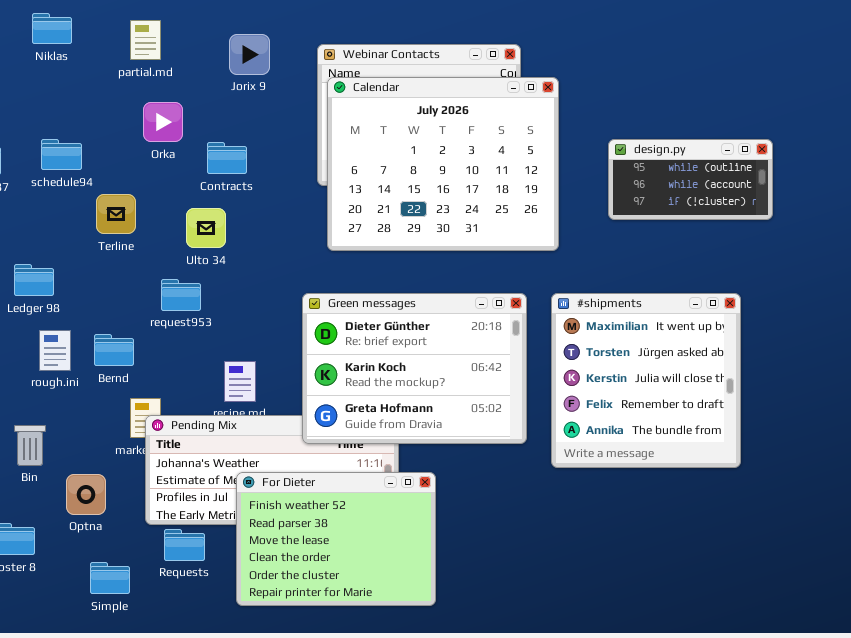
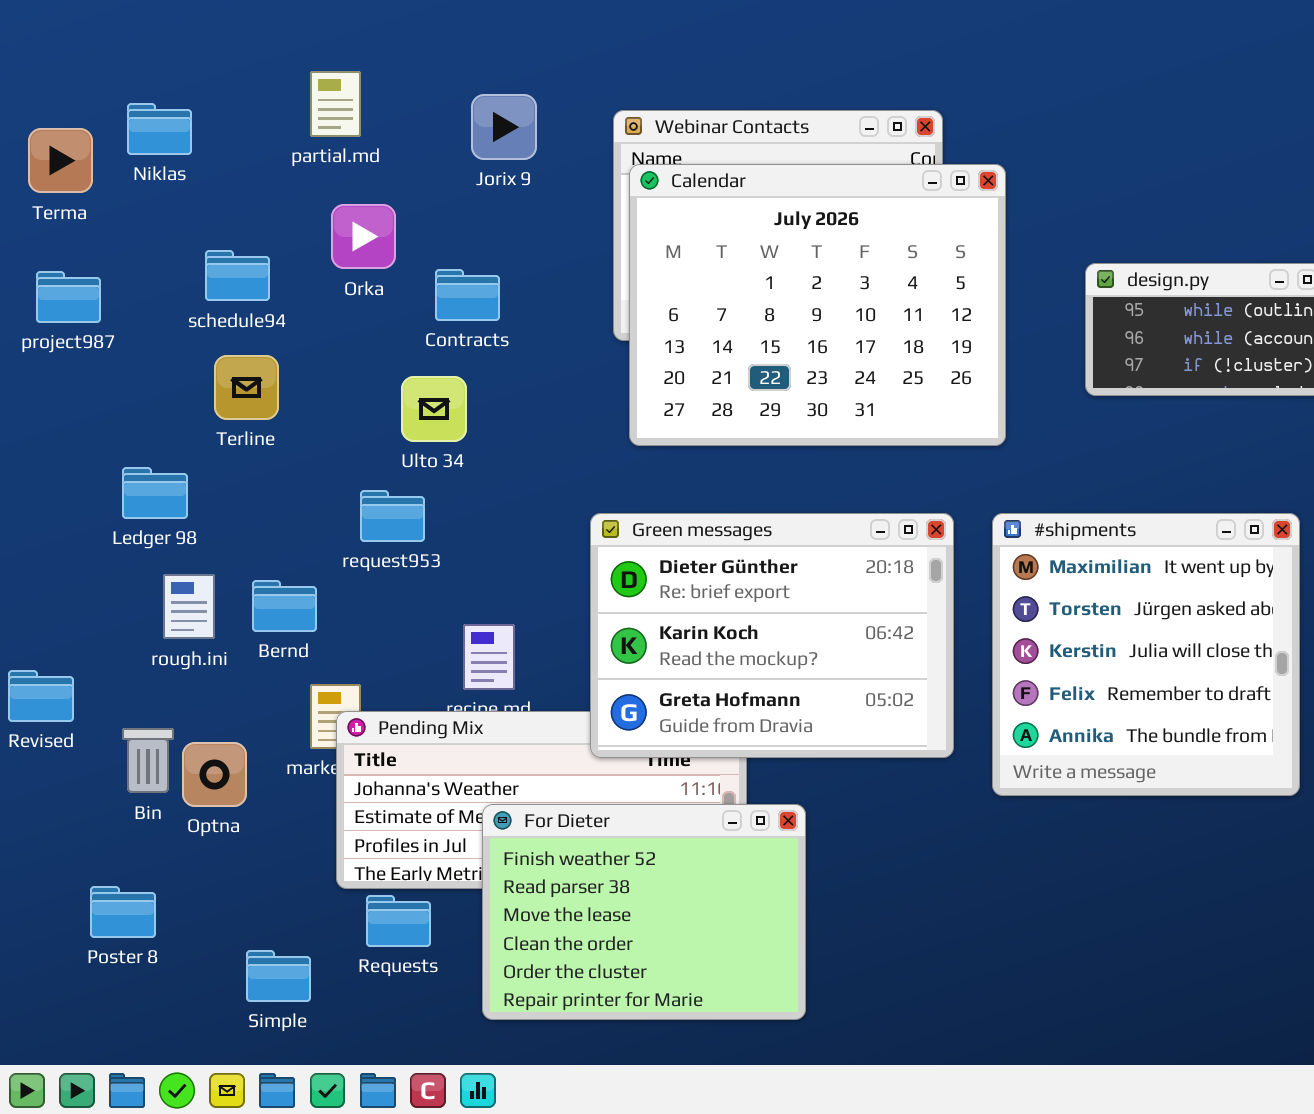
Niklas: [32,13,72,44] -> [127,103,192,155], moved
schedule94: [41,139,82,170] -> [205,250,270,301], moved
Terline: [96,194,136,234] -> [214,355,279,420], moved
Optna: [66,474,106,515] -> [182,742,247,807], moved

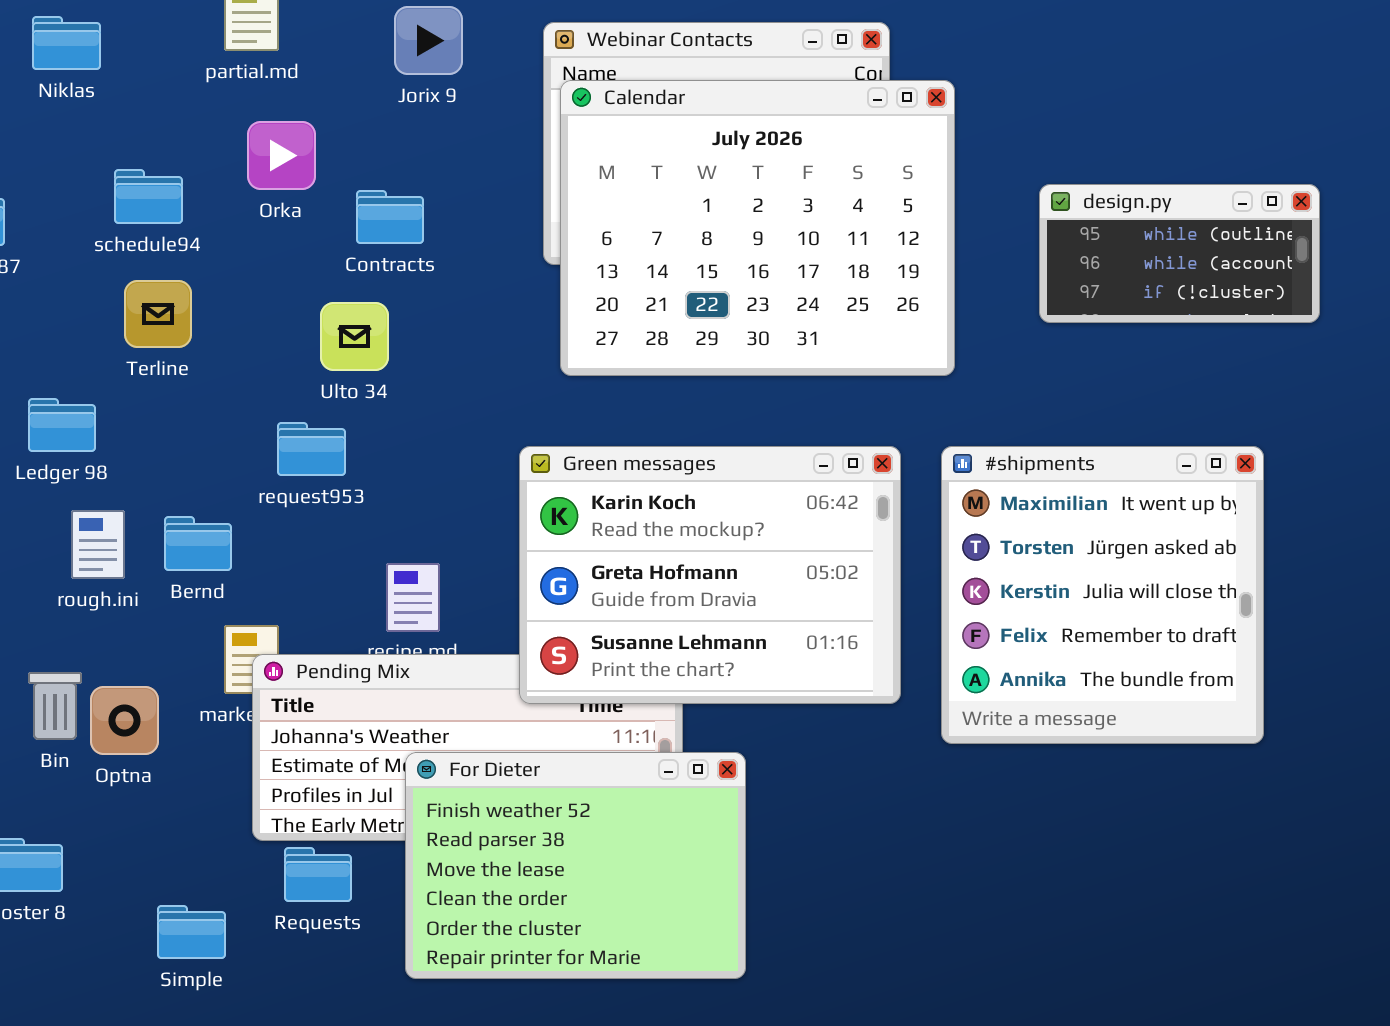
Green messages: [590,513,954,758] -> [519,446,901,704], scrolled down 1 row

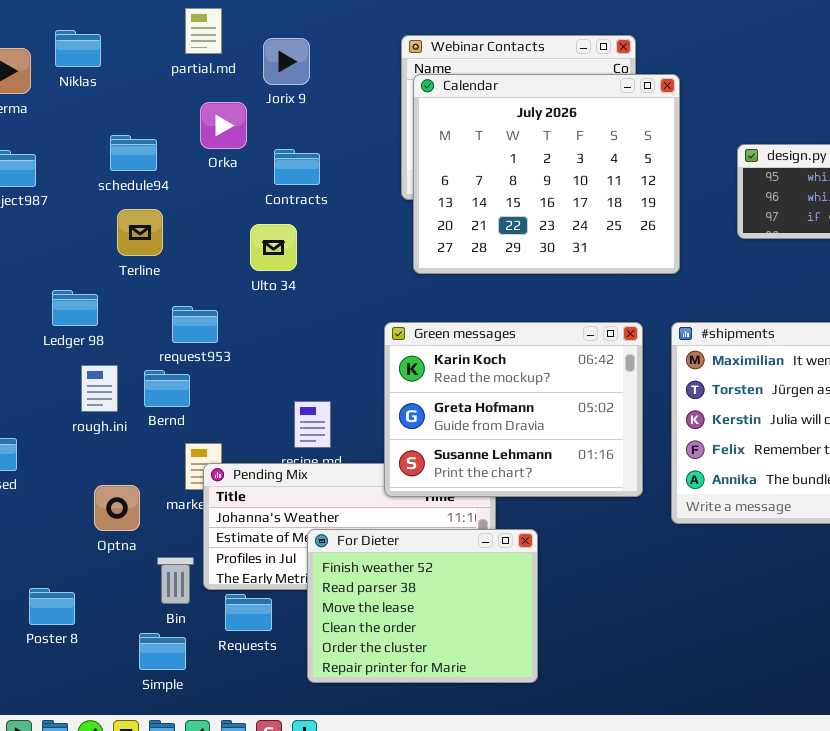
Jorix 9: [394,6,463,75] -> [263,38,310,85], moved
request953: [277,422,346,476] -> [172,306,218,343], moved
Bin: [28,672,82,740] -> [157,557,194,604], moved

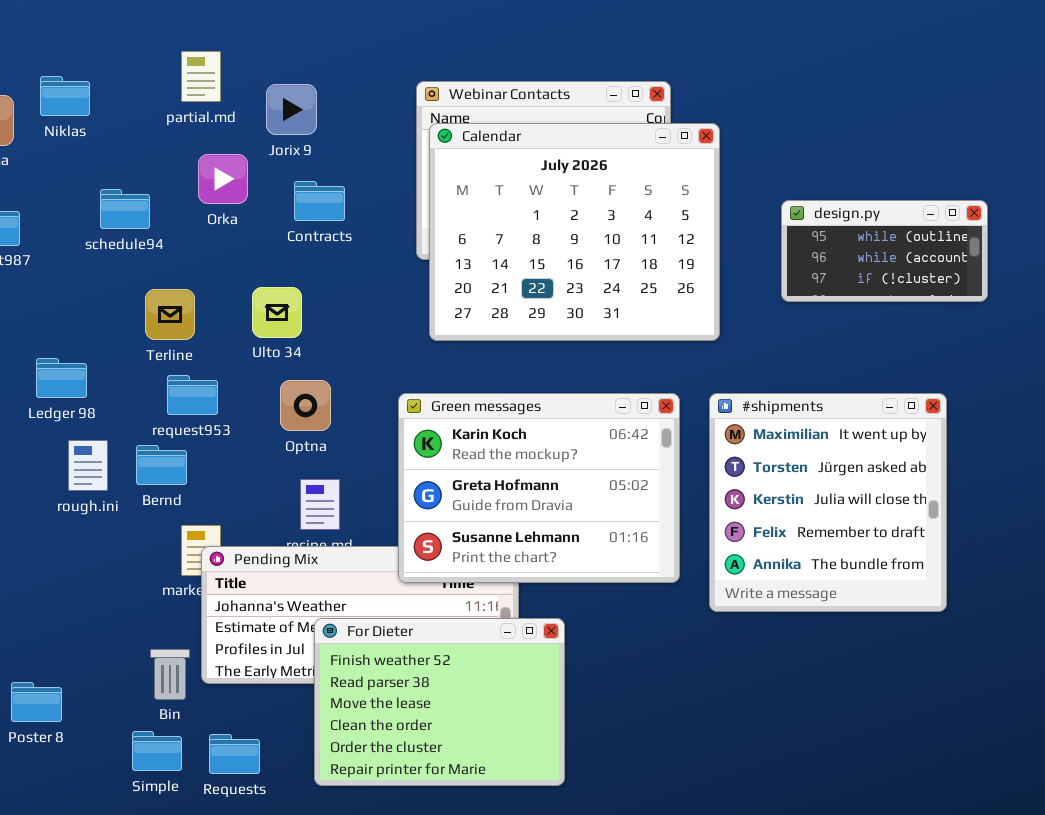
Contracts: [274,149,320,185] -> [294,181,345,221], moved
Terline: [117,209,163,256] -> [145,289,195,340], moved
Optna: [94,485,140,531] -> [280,380,331,431], moved
Requests: [225,594,272,631] -> [209,734,260,774], moved

